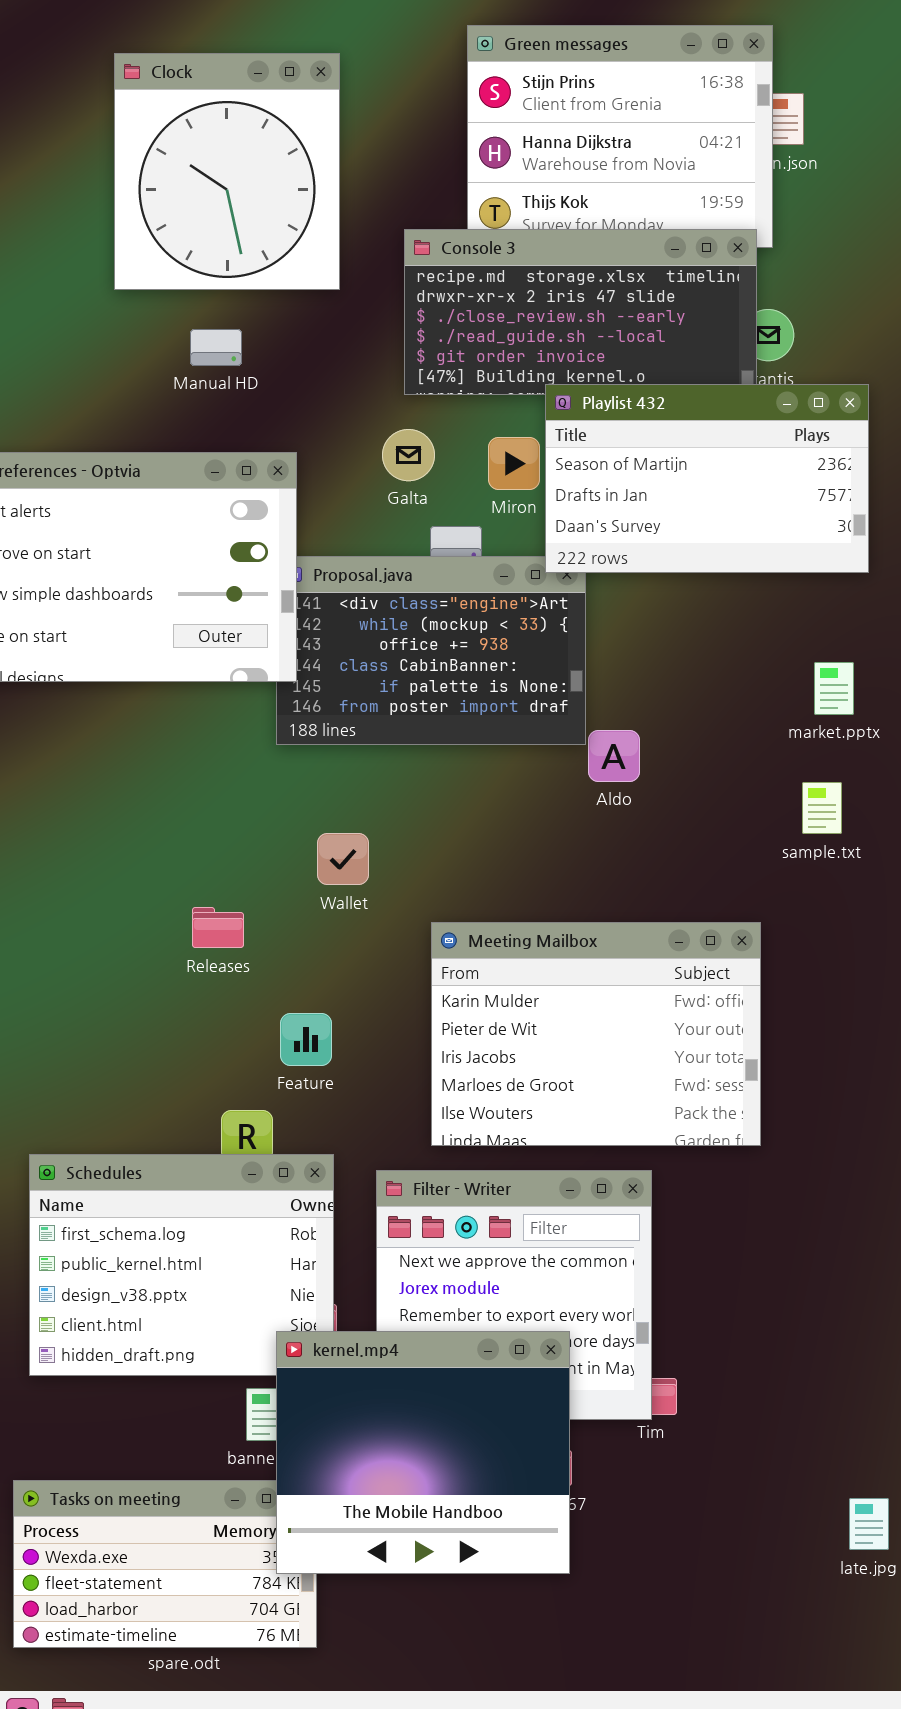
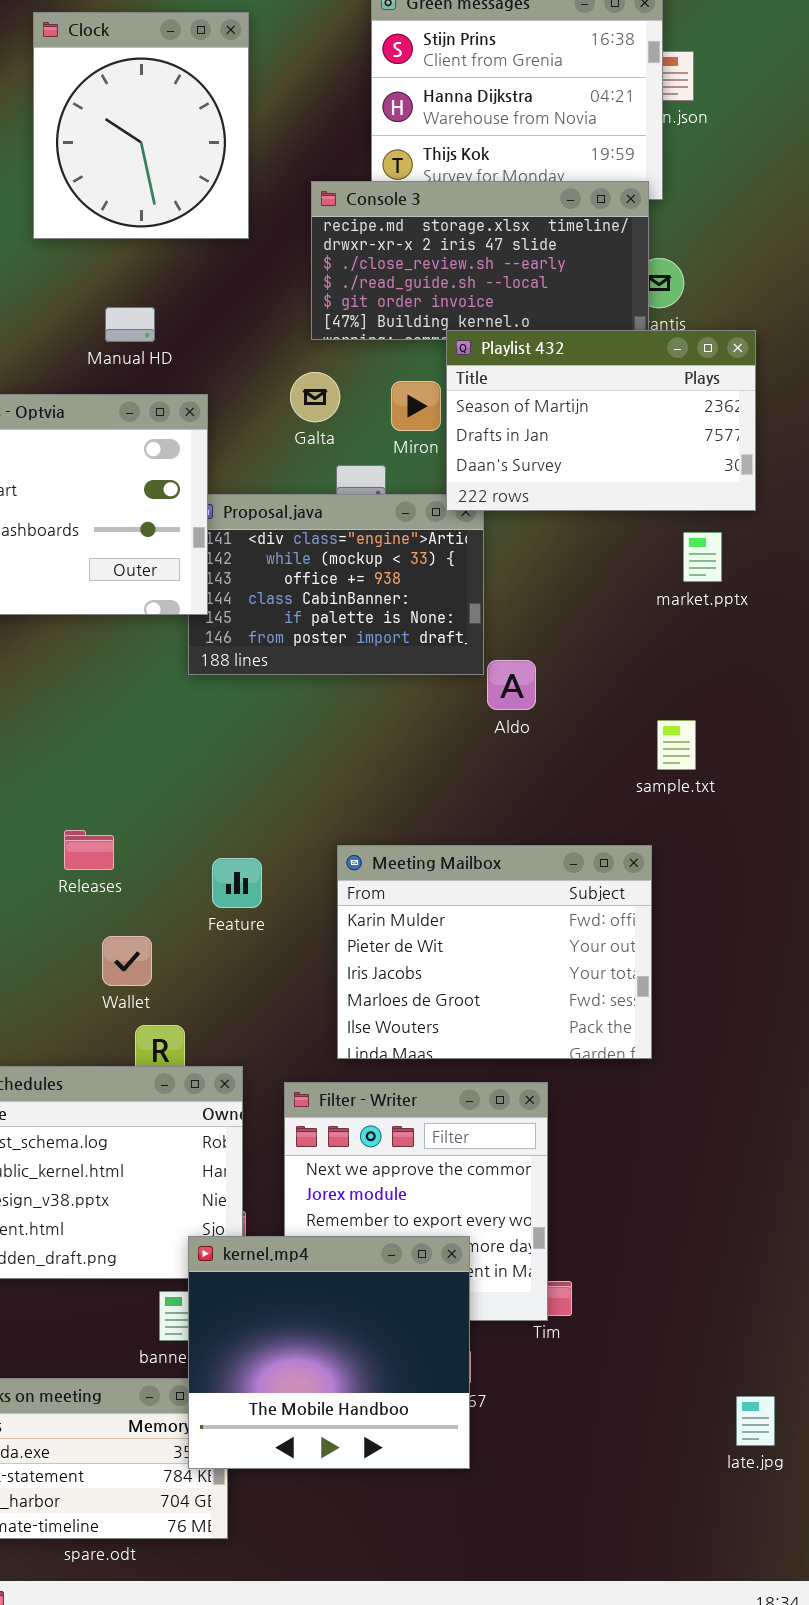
Manual HD: [190,329,242,366] -> [105,307,155,342], moved
market.pptx: [814,662,854,715] -> [683,532,722,582], moved
sample.txt: [802,782,842,834] -> [657,720,696,770], moved
Wallet: [317,833,369,885] -> [102,936,152,986], moved
Releases: [192,907,244,948] -> [64,830,114,870], moved
Feature: [280,1013,332,1066] -> [212,858,262,908], moved

